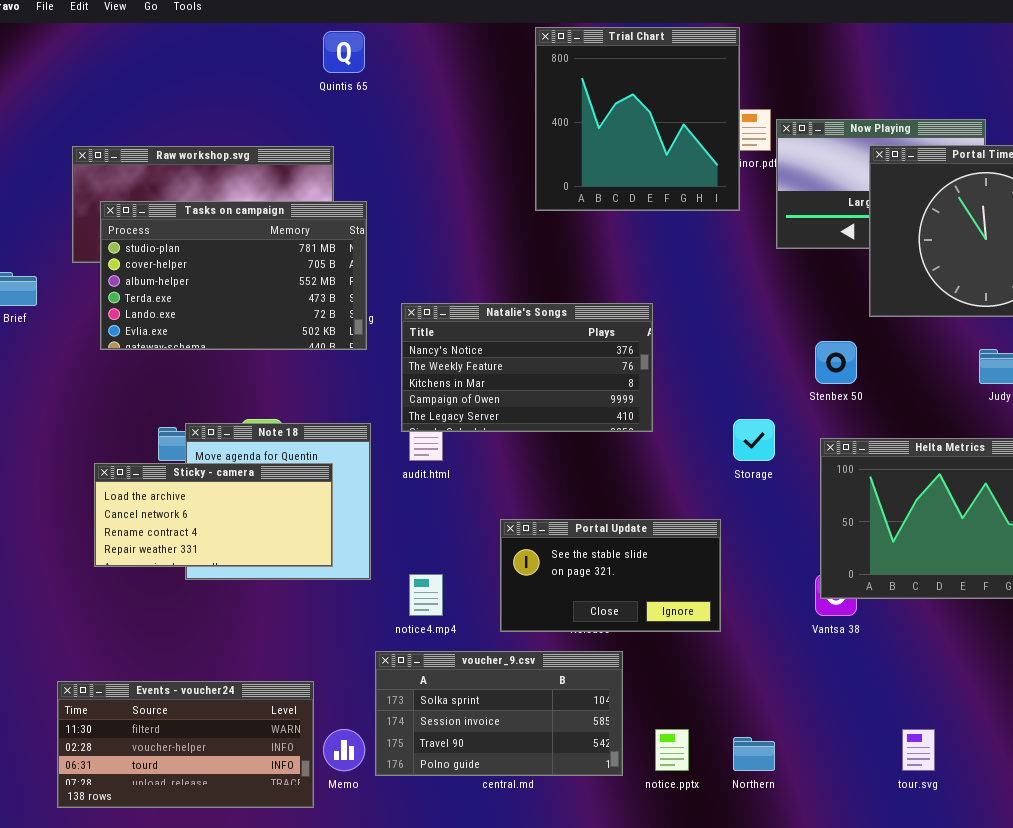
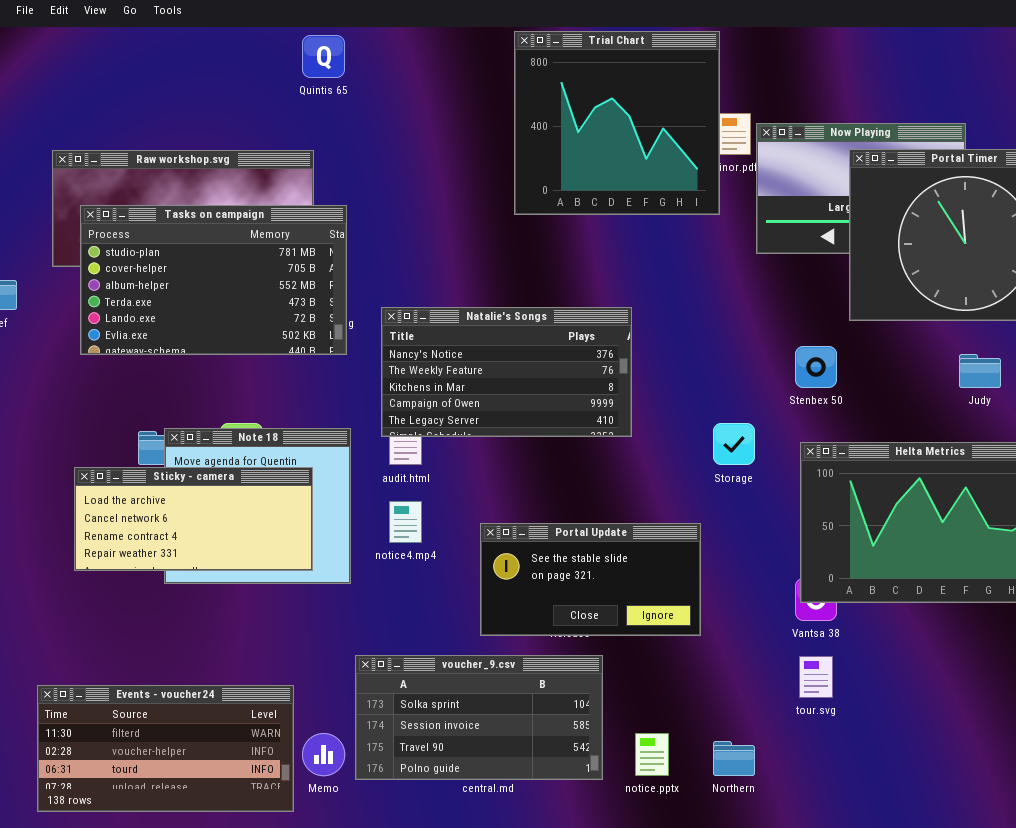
notice4.mp4: [409,574,443,616] -> [389,501,422,543], moved
tour.svg: [902,729,935,771] -> [799,656,833,698], moved

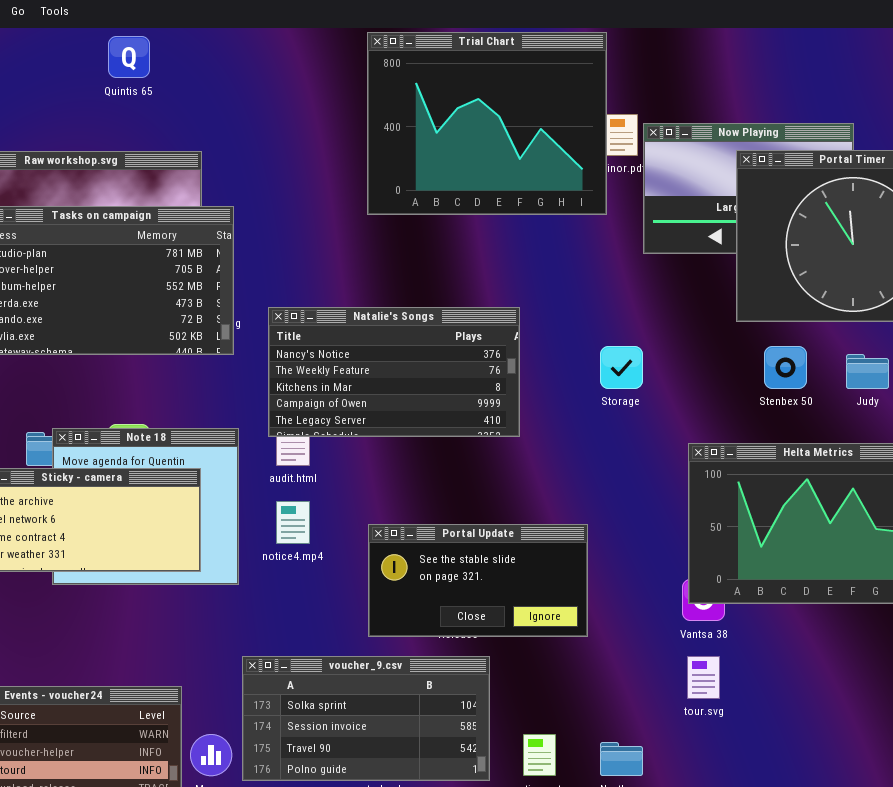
Trial Chart: [514,31,720,215] -> [367,32,607,215], resized
Quintis 65: [302,35,345,78] -> [108,36,150,78], moved
Stenbex 50: [795,346,837,388] -> [764,346,807,389], moved
Storage: [713,423,755,465] -> [600,346,643,389], moved

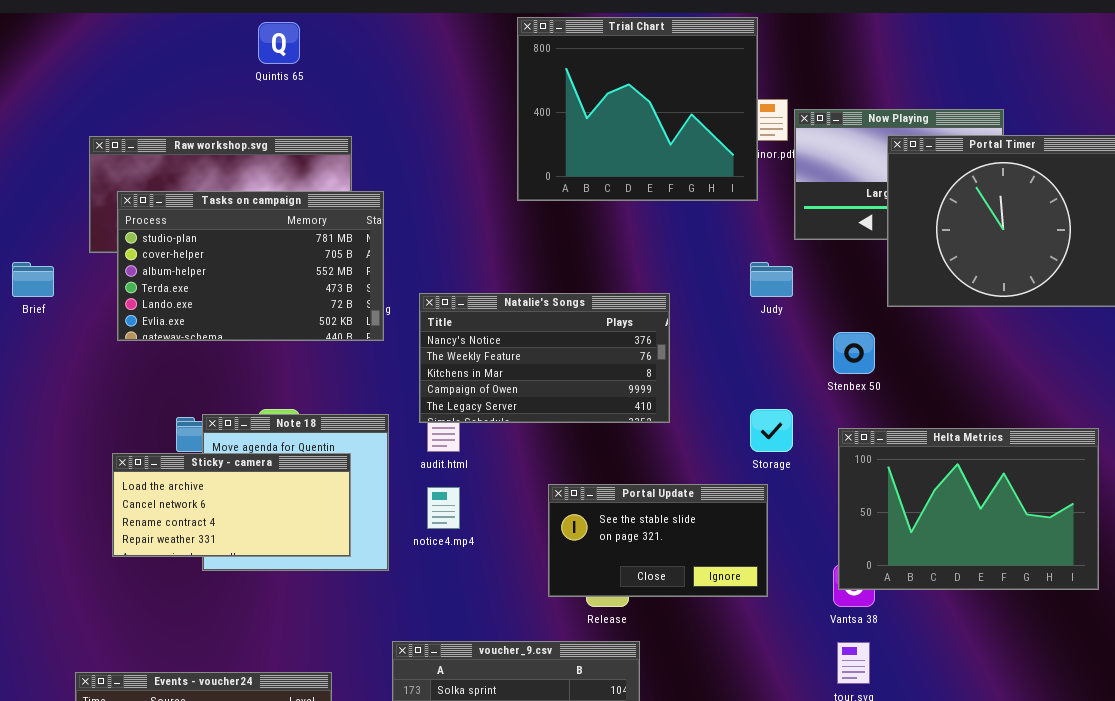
Storage: [600,346,643,389] -> [750,409,793,452], moved
Stenbex 50: [764,346,807,389] -> [833,332,875,374], moved
Judy: [846,354,889,389] -> [750,262,793,297], moved
Portal Update: [368,524,588,637] -> [548,484,768,597], moved

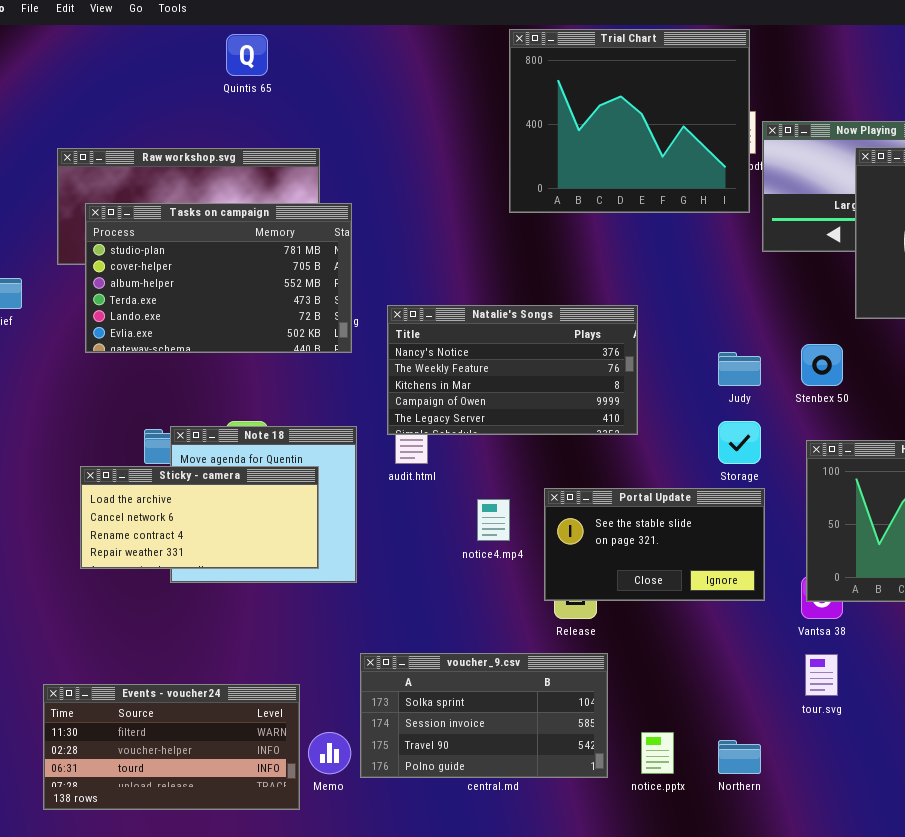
Trial Chart: [517,17,758,201] -> [509,29,750,213], moved
Judy: [750,262,793,297] -> [718,352,761,386], moved
Portal Update: [548,484,768,597] -> [544,488,765,601], moved
notice4.mp4: [427,487,460,529] -> [477,499,510,541], moved

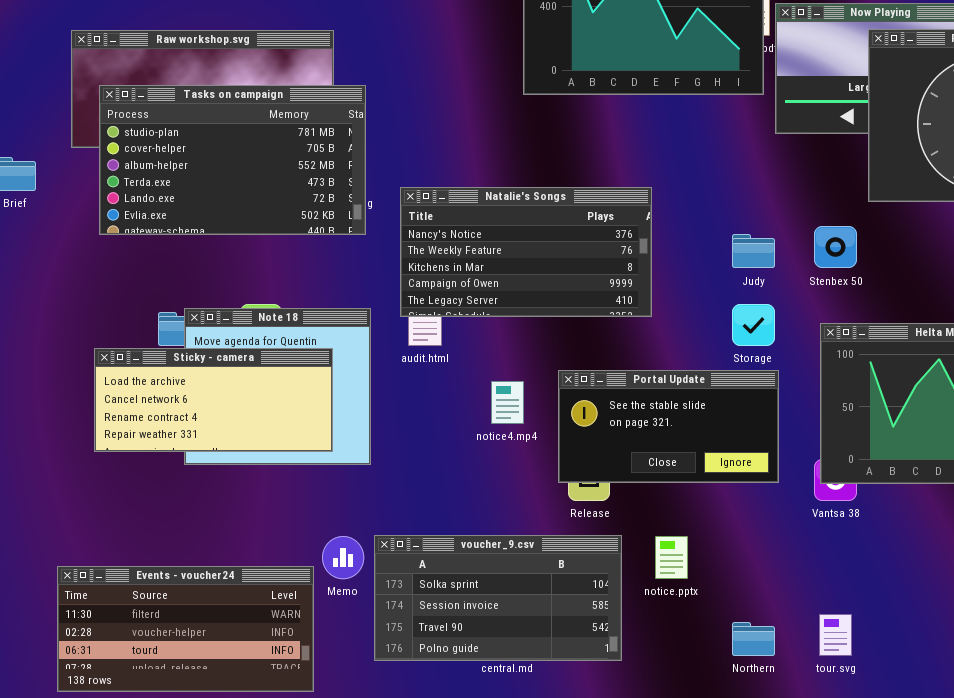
tour.svg: [805,654,838,696] -> [819,614,852,656], moved
Memo: [308,732,351,774] -> [322,536,364,579], moved
notice.pptx: [641,732,674,774] -> [655,536,688,579], moved

